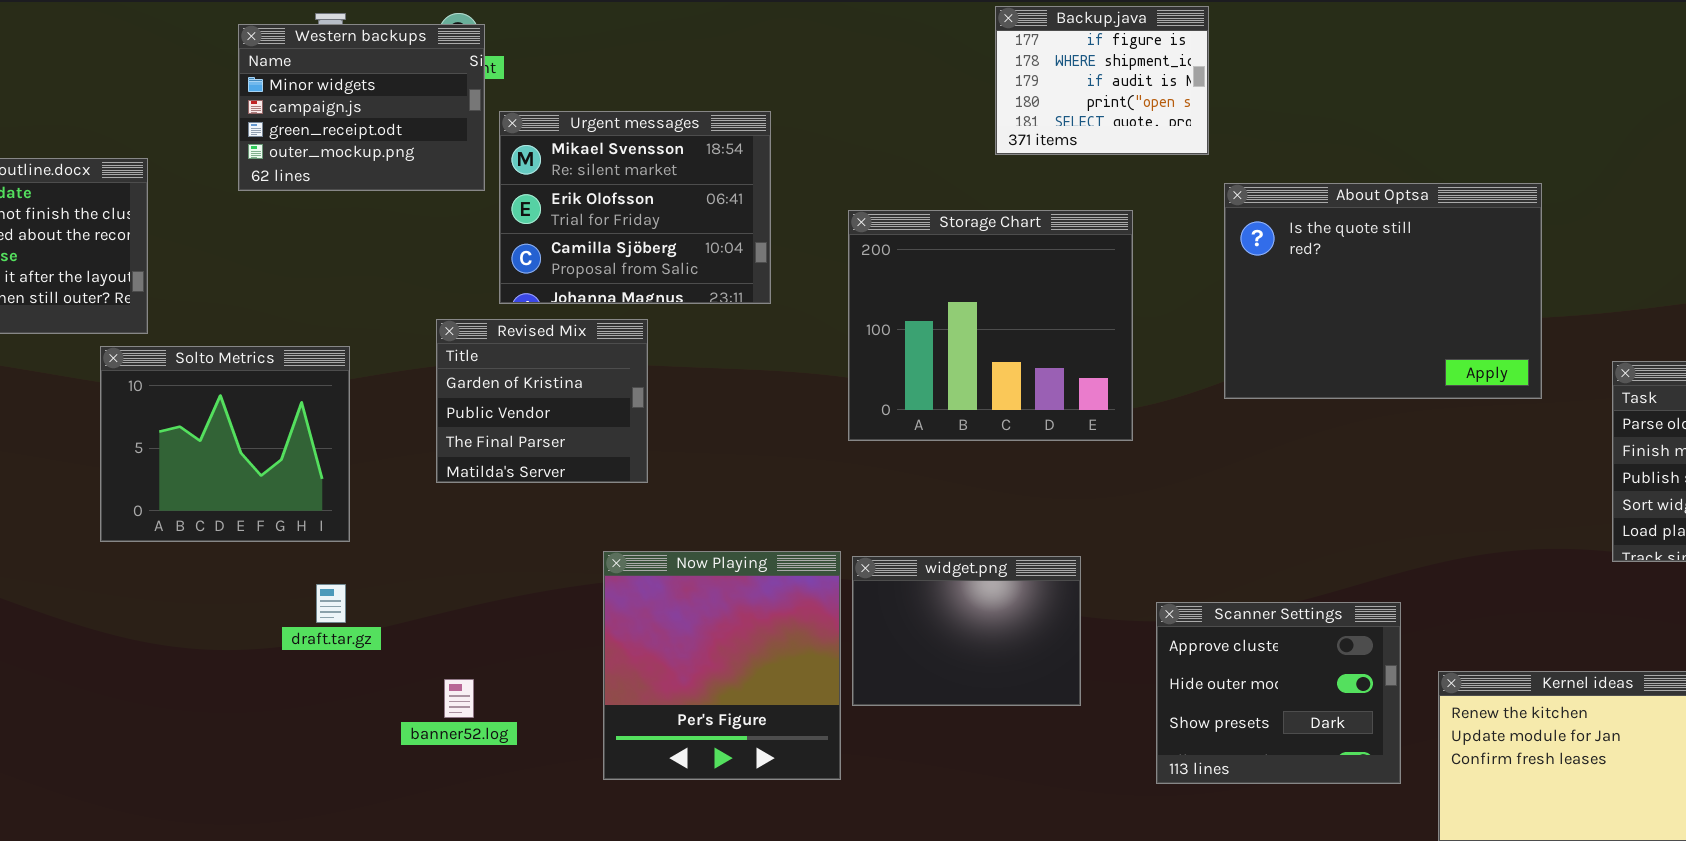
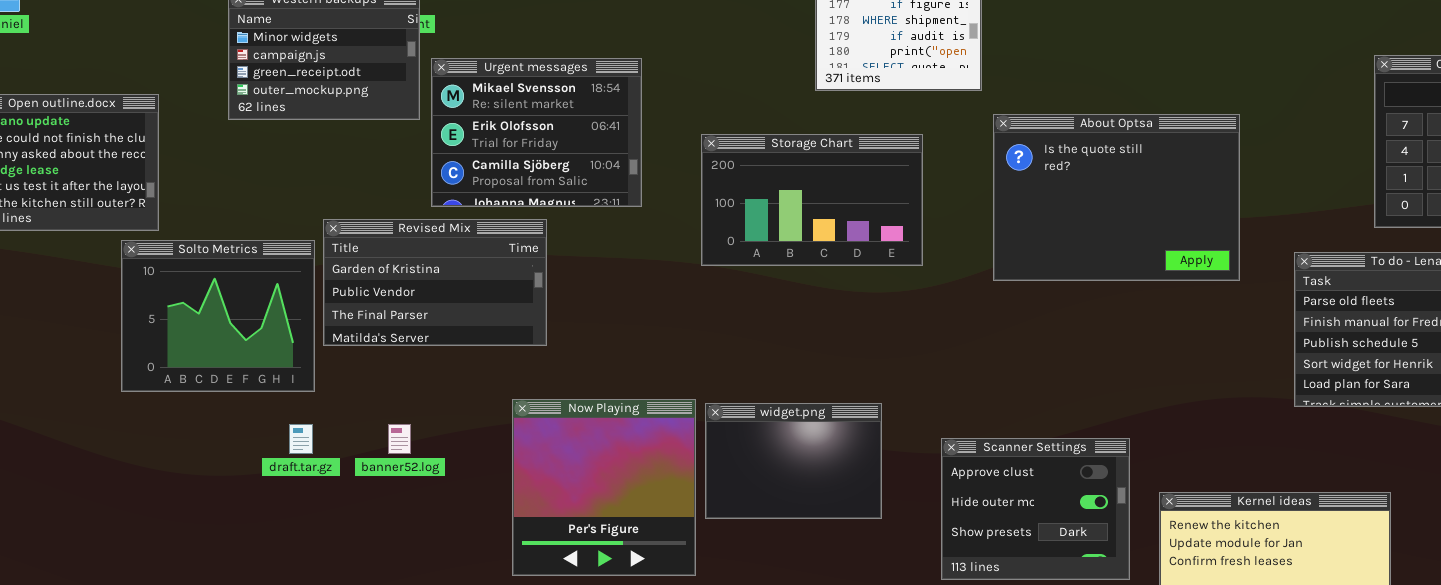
Storage Chart: [848,210,1133,441] -> [701,134,923,266], resized
Revised Mix: [436,319,648,483] -> [323,219,547,346], resized
banner52.log: [444,679,474,718] -> [388,424,411,454], moved

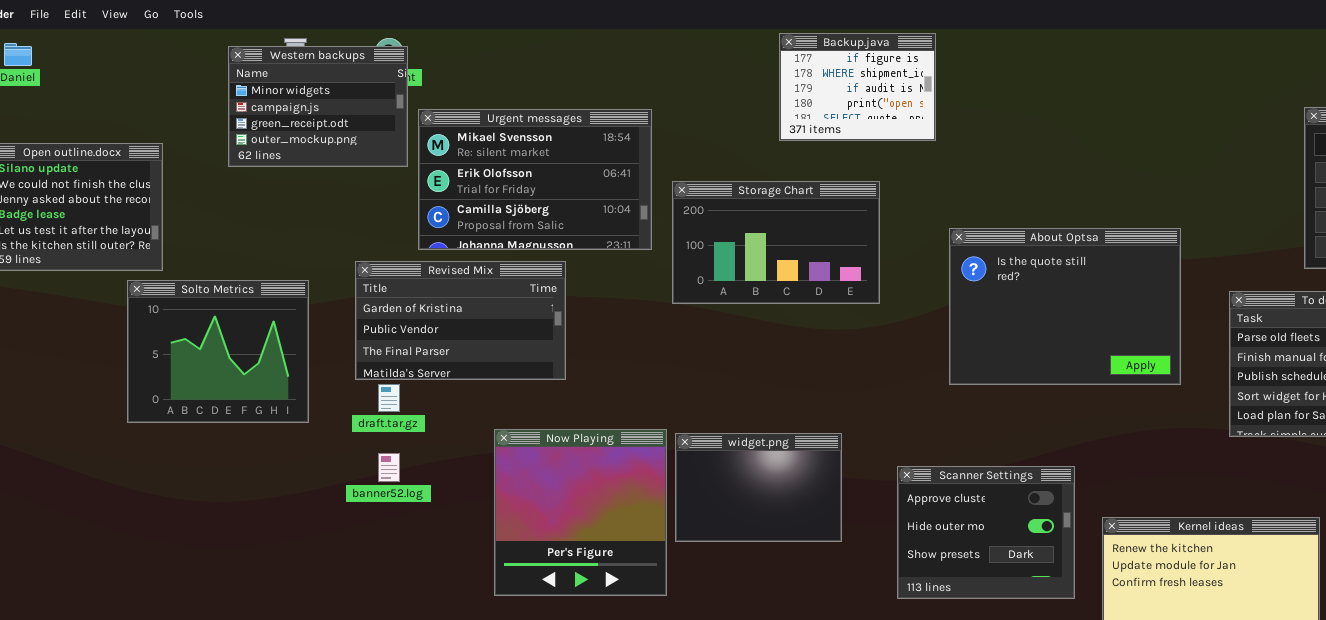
Urgent messages: [431,58,642,207] -> [418,109,652,250], resized
About Optsa: [993,114,1240,281] -> [949,228,1181,385], moved
Revised Mix: [323,219,547,346] -> [355,261,566,380], moved
draft.tar.gz: [289,424,313,454] -> [378,384,400,412], moved

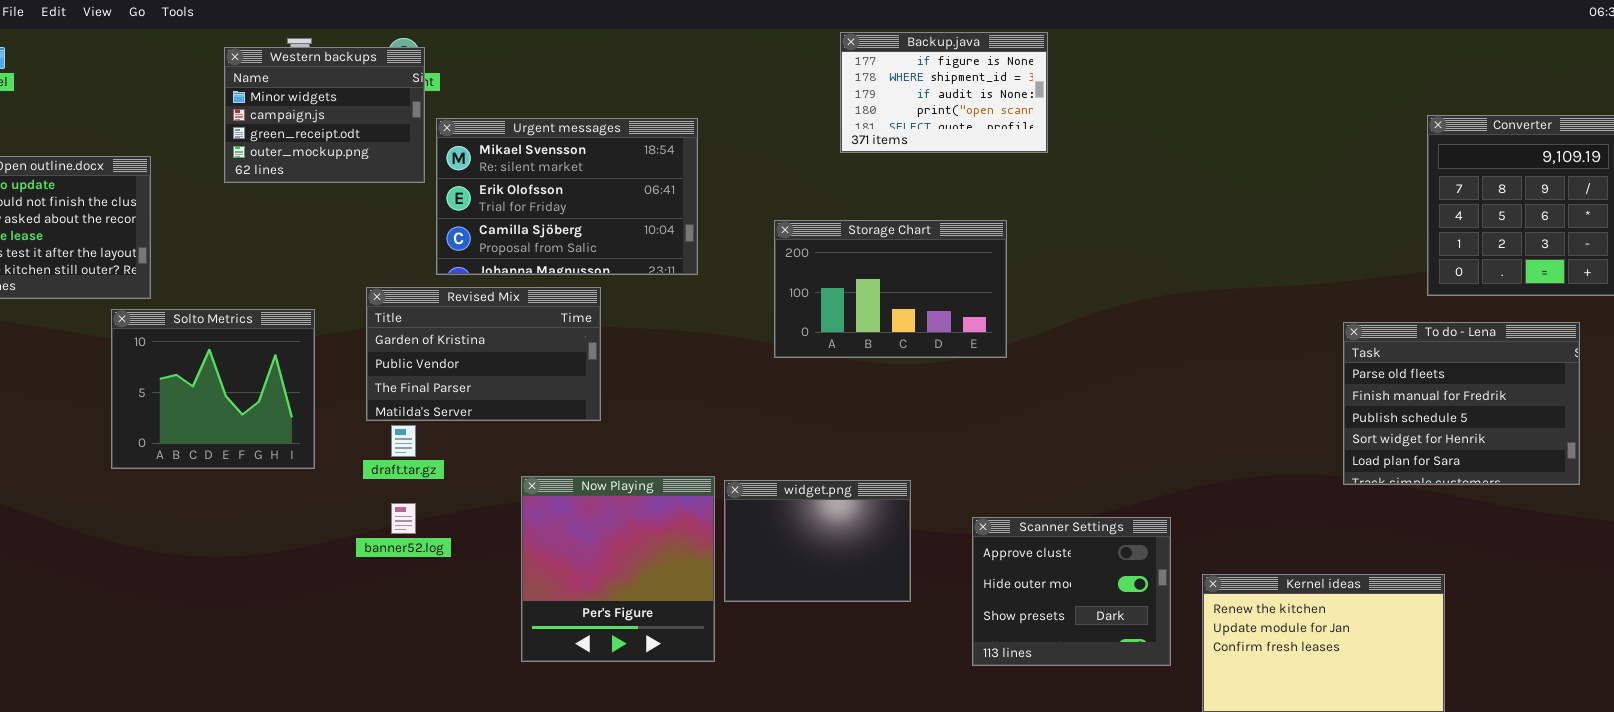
Backup.java: [779,33,936,141] -> [840,32,1048,153], resized
Storage Chart: [672,181,880,304] -> [774,220,1007,358], moved
About Optsa: [949,228,1181,385] -> none, closed

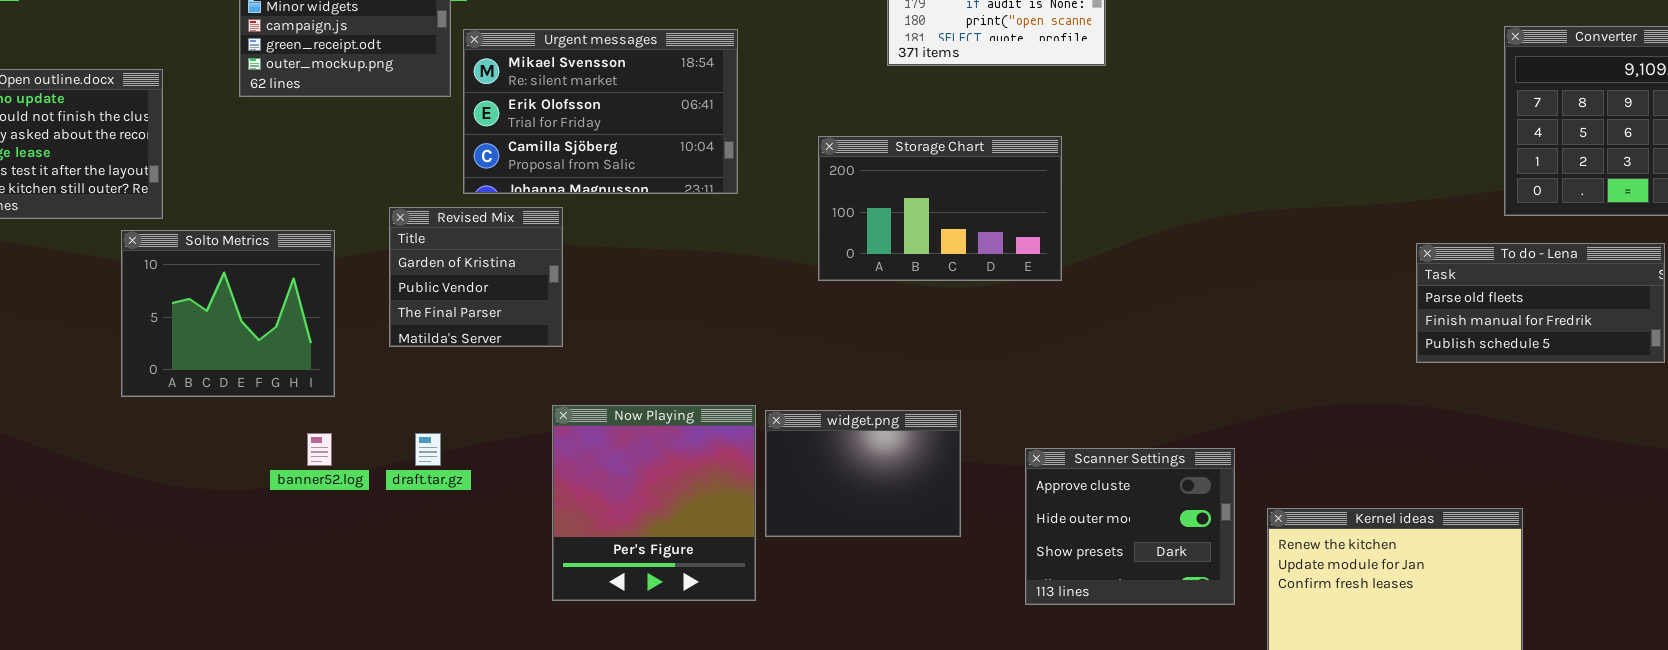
Revised Mix: [366,287,601,421] -> [389,207,563,347], resized
To do - Lena: [1343,322,1580,485] -> [1416,243,1665,363], resized
draft.tar.gz: [391,425,416,457] -> [415,433,441,466], moved
banner52.log: [391,503,416,534] -> [307,433,332,466], moved

